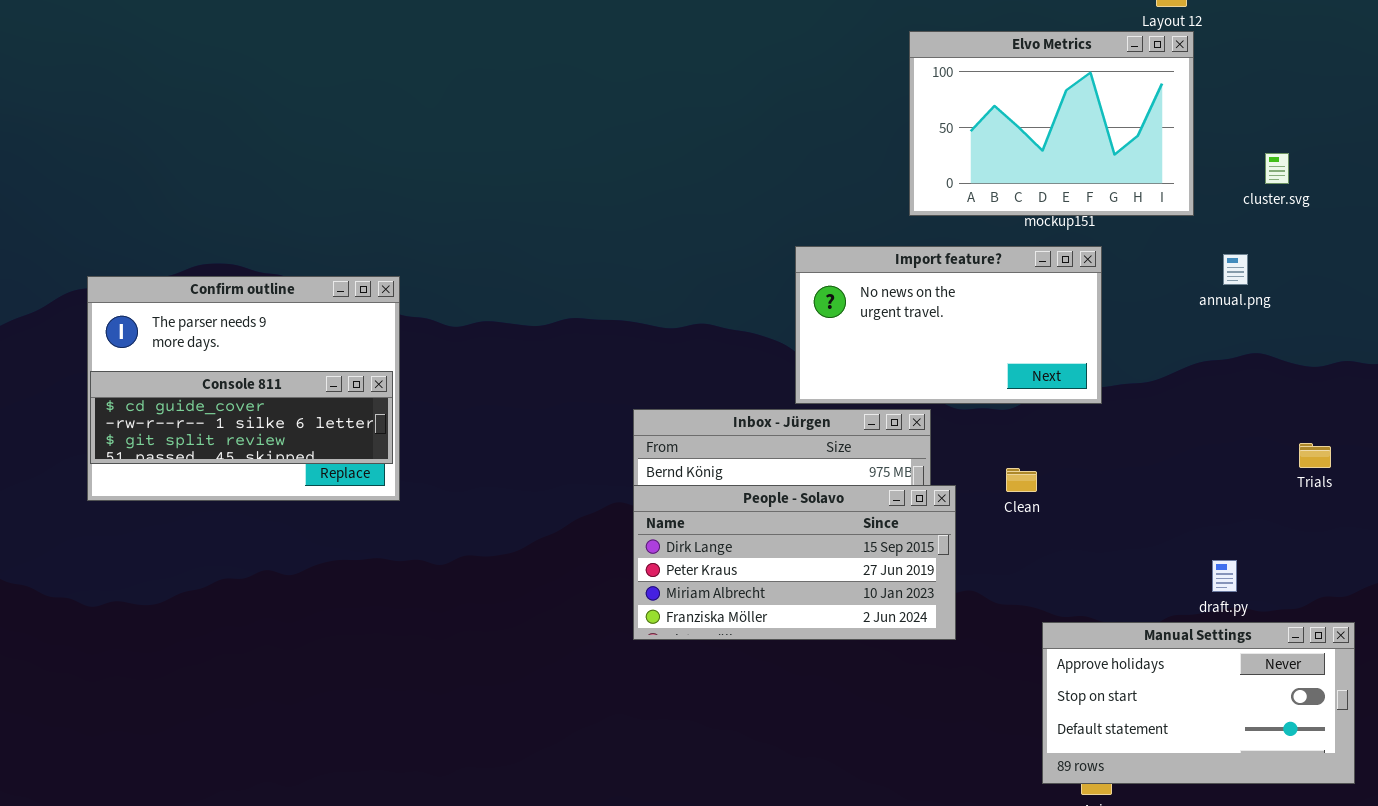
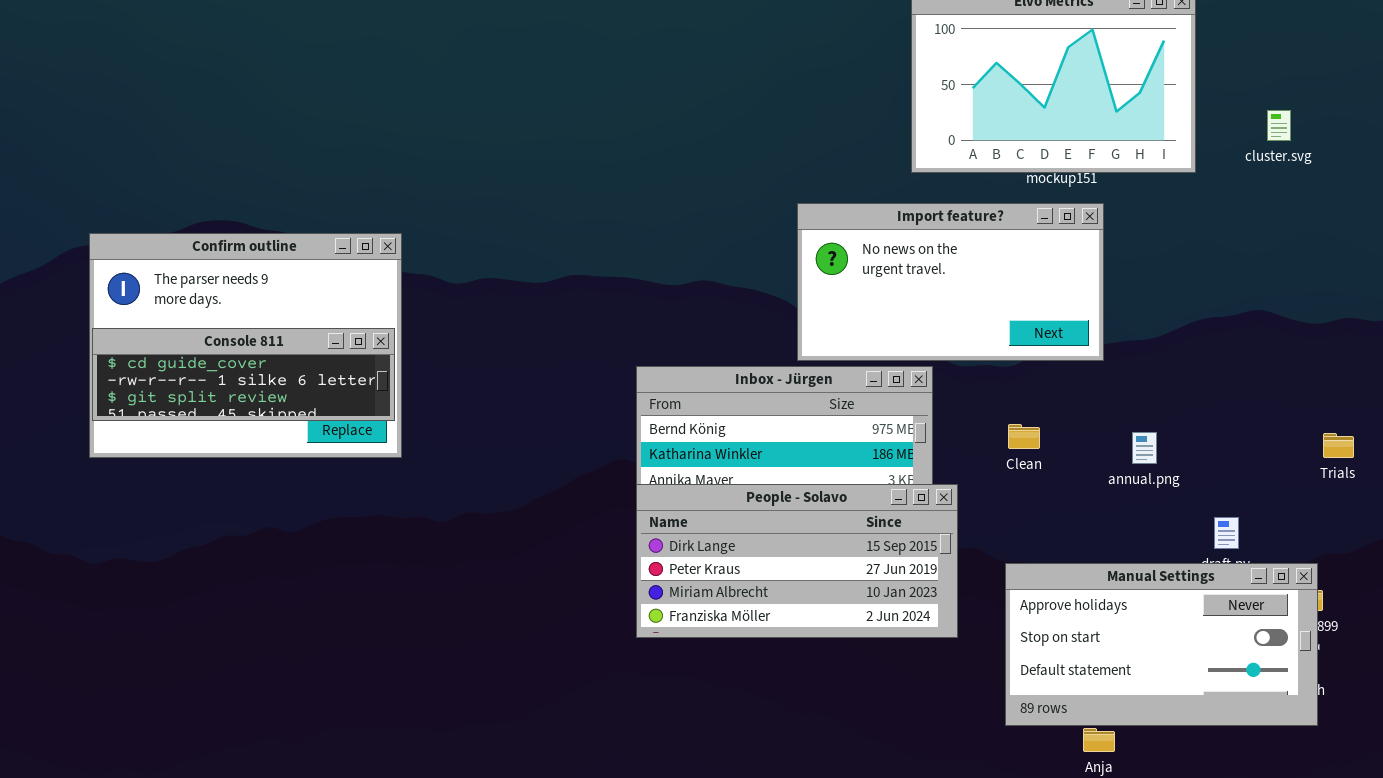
annual.png: [1223,254,1248,285] -> [1132,432,1157,464], moved
Trials: [1299,443,1331,468] -> [1323,433,1354,458], moved
People - Solavo: [633,485,956,640] -> [636,484,958,638], moved
Manual Settings: [1042,622,1355,784] -> [1005,563,1318,726], moved

